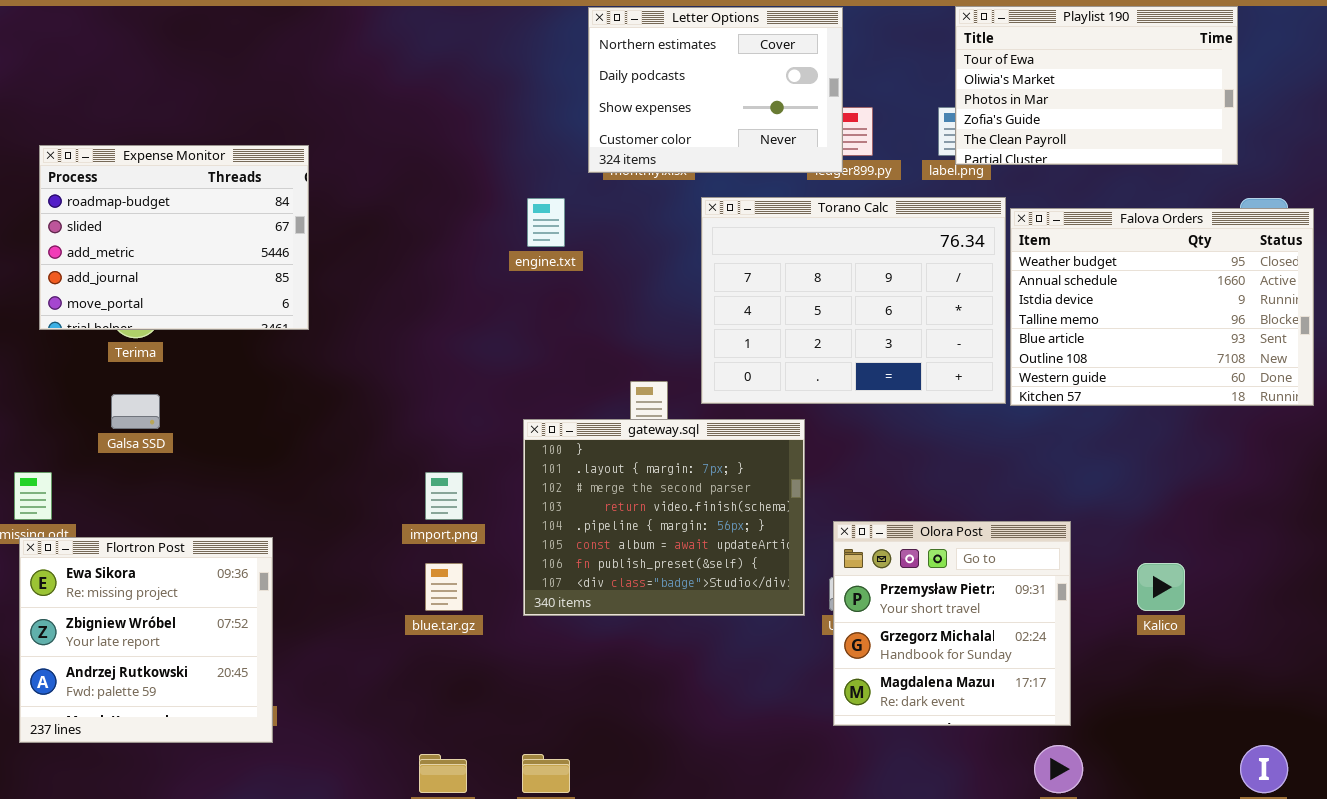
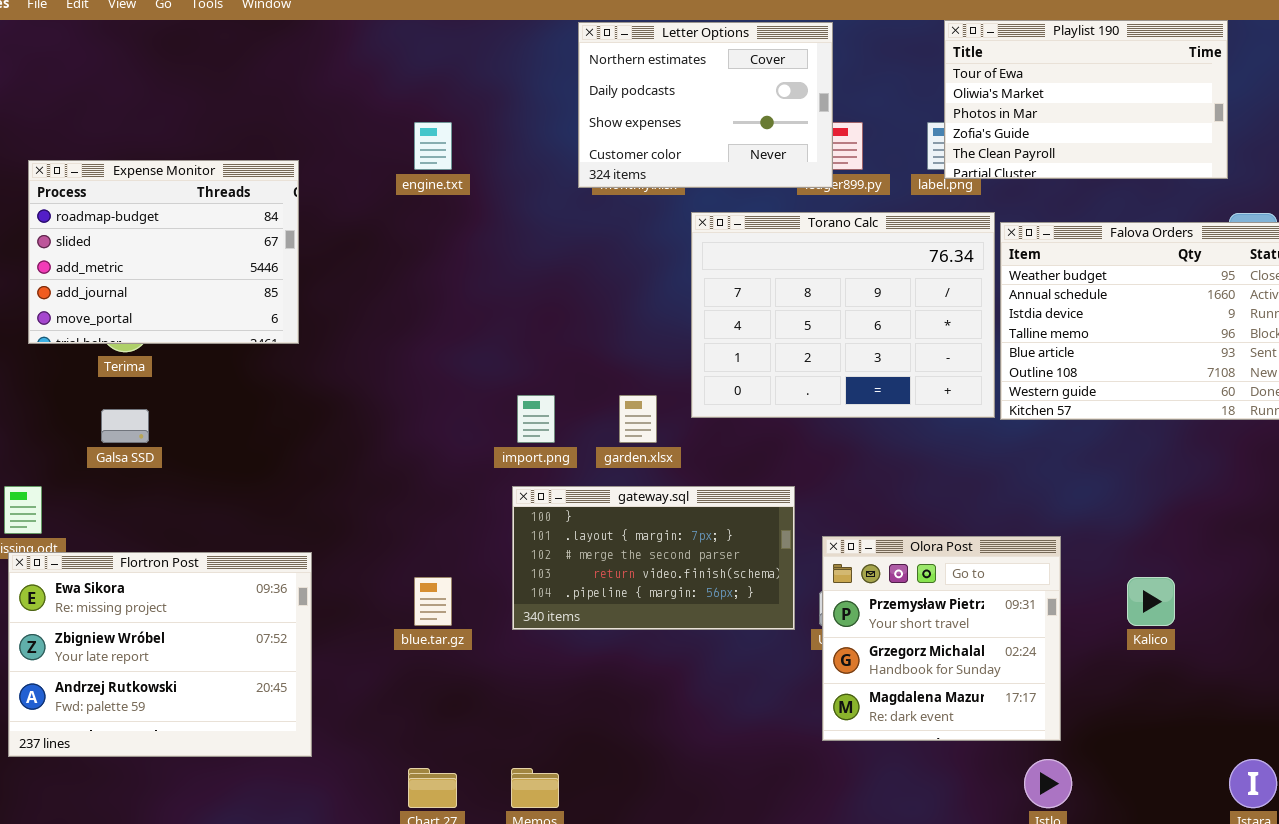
engine.txt: [527,198,565,247] -> [414,122,452,170], moved
gateway.sql: [523,419,805,616] -> [512,486,795,630], resized
import.png: [425,472,463,520] -> [517,395,555,443], moved
Flortron Post: [19,537,273,743] -> [8,552,312,757], resized

